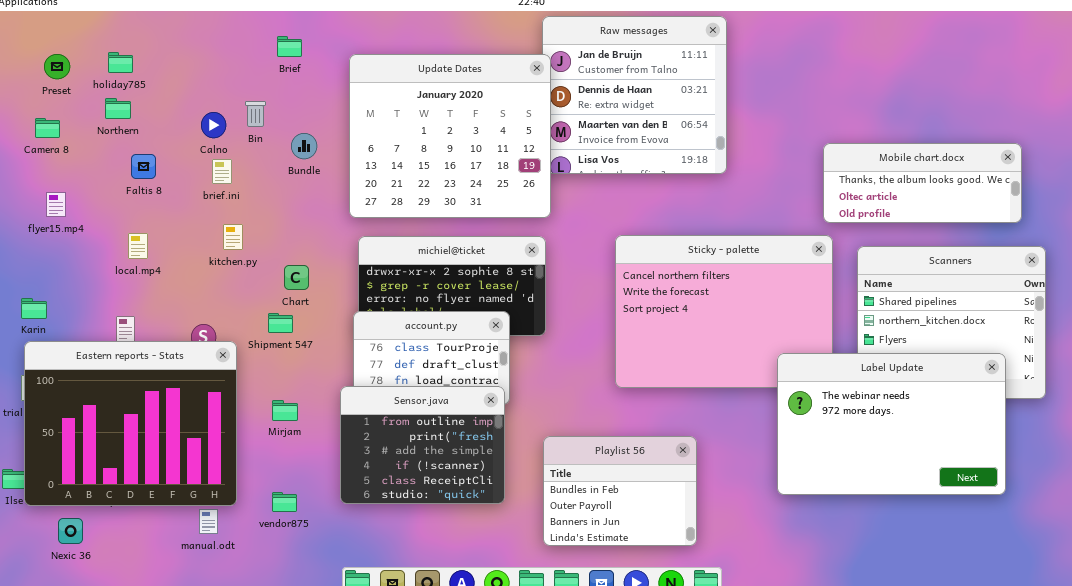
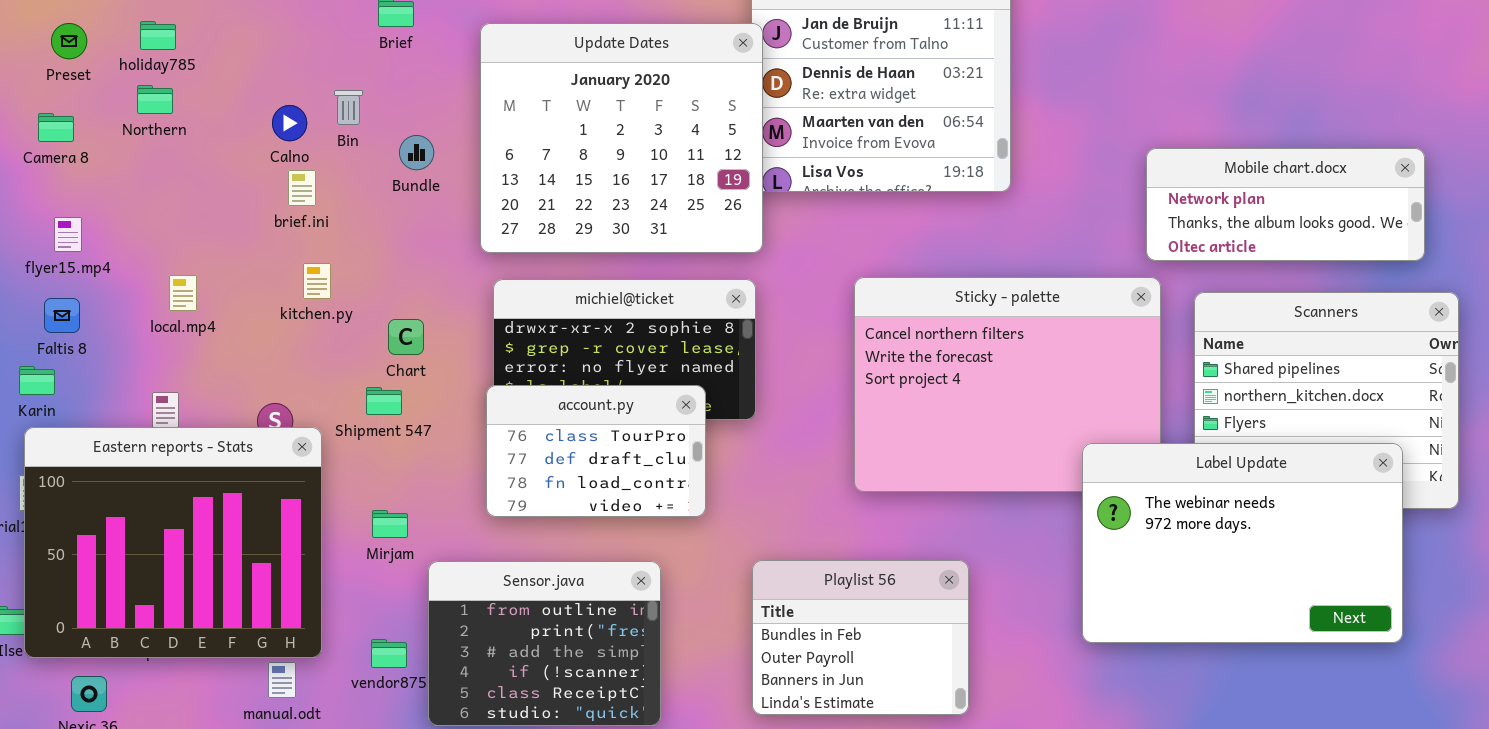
Mobile chart.docx: [823,143,1022,223] -> [1146,148,1425,261], scrolled up 1 row
Faltis 8: [131,154,156,179] -> [44,298,80,333], moved
Sensor.java: [340,386,505,504] -> [428,561,661,726], moved

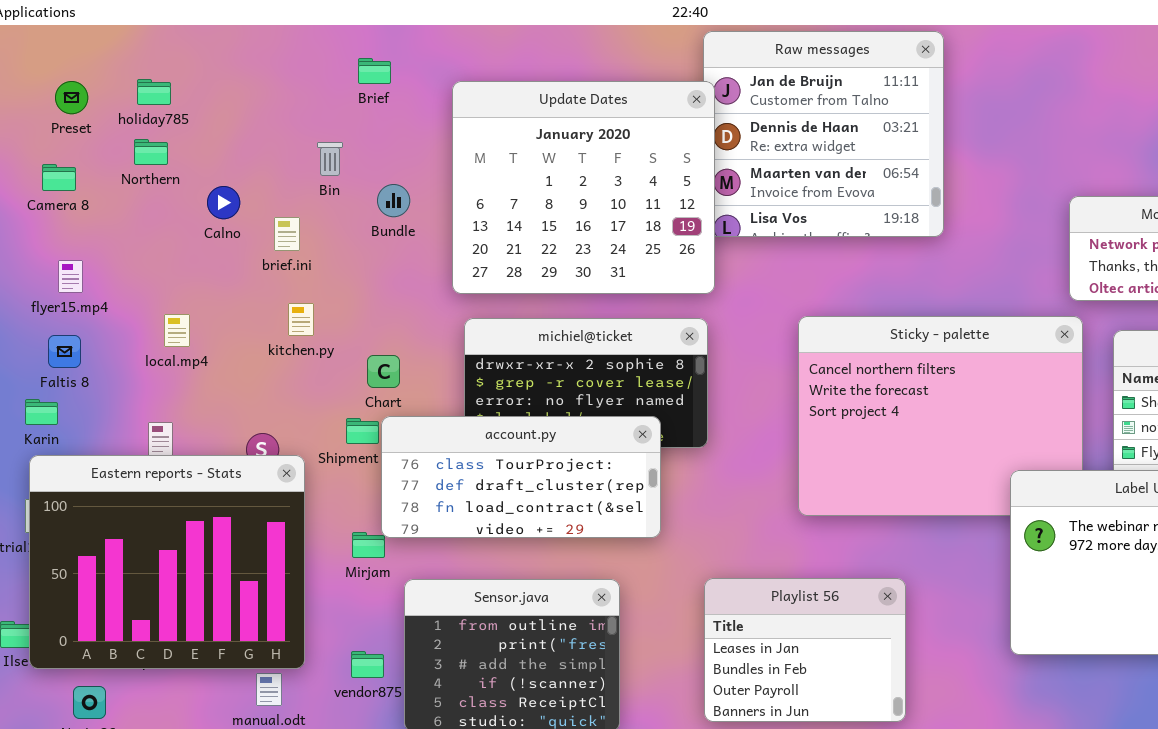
Calno: [272,105,307,141] -> [207,186,240,219], moved
account.py: [486,385,706,517] -> [381,416,661,538], resized
Playlist 56: [752,560,969,715] -> [704,578,906,722], scrolled up 1 row

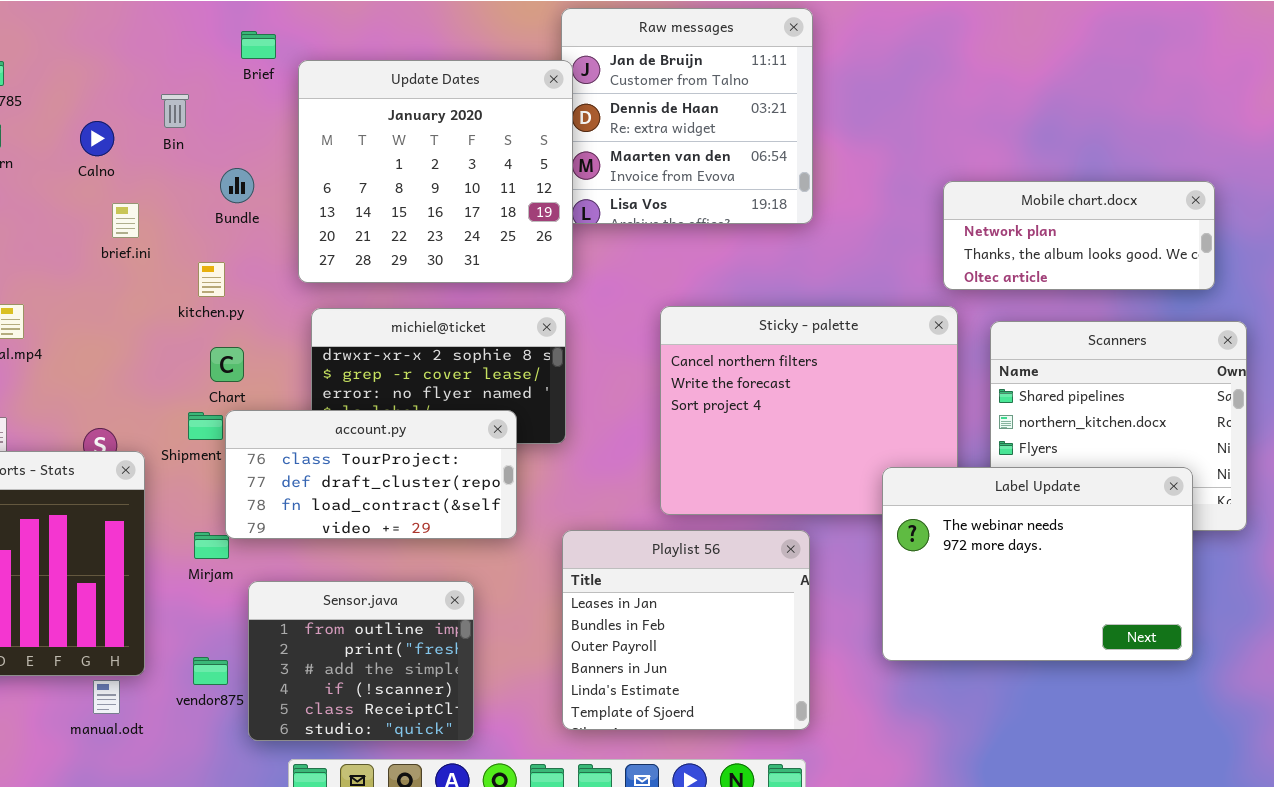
Brief: [358,58,391,84] -> [241,31,276,59], moved
Bin: [317,142,343,176] -> [161,94,189,128], moved
Calno: [207,186,240,219] -> [80,121,114,156], moved
kitchen.py: [288,303,314,336] -> [198,262,225,297], moved
Playlist 56: [704,578,906,722] -> [562,530,810,730], resized

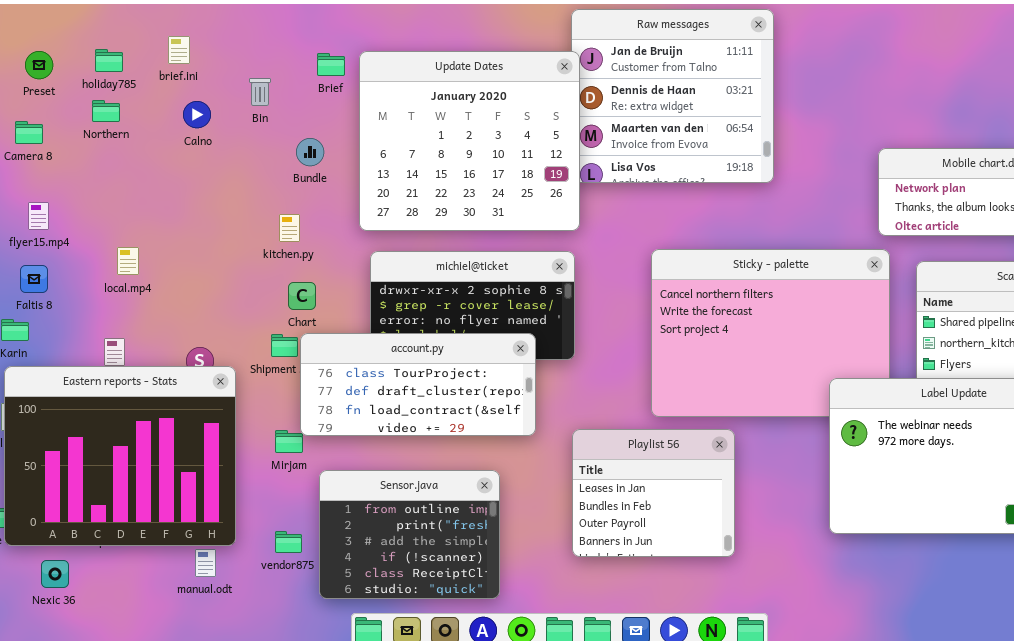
Brief: [241,31,276,59] -> [317,53,345,76], moved
brief.ini: [112,203,139,238] -> [168,36,190,64], moved
Playlist 56: [562,530,810,730] -> [572,429,735,557], resized

